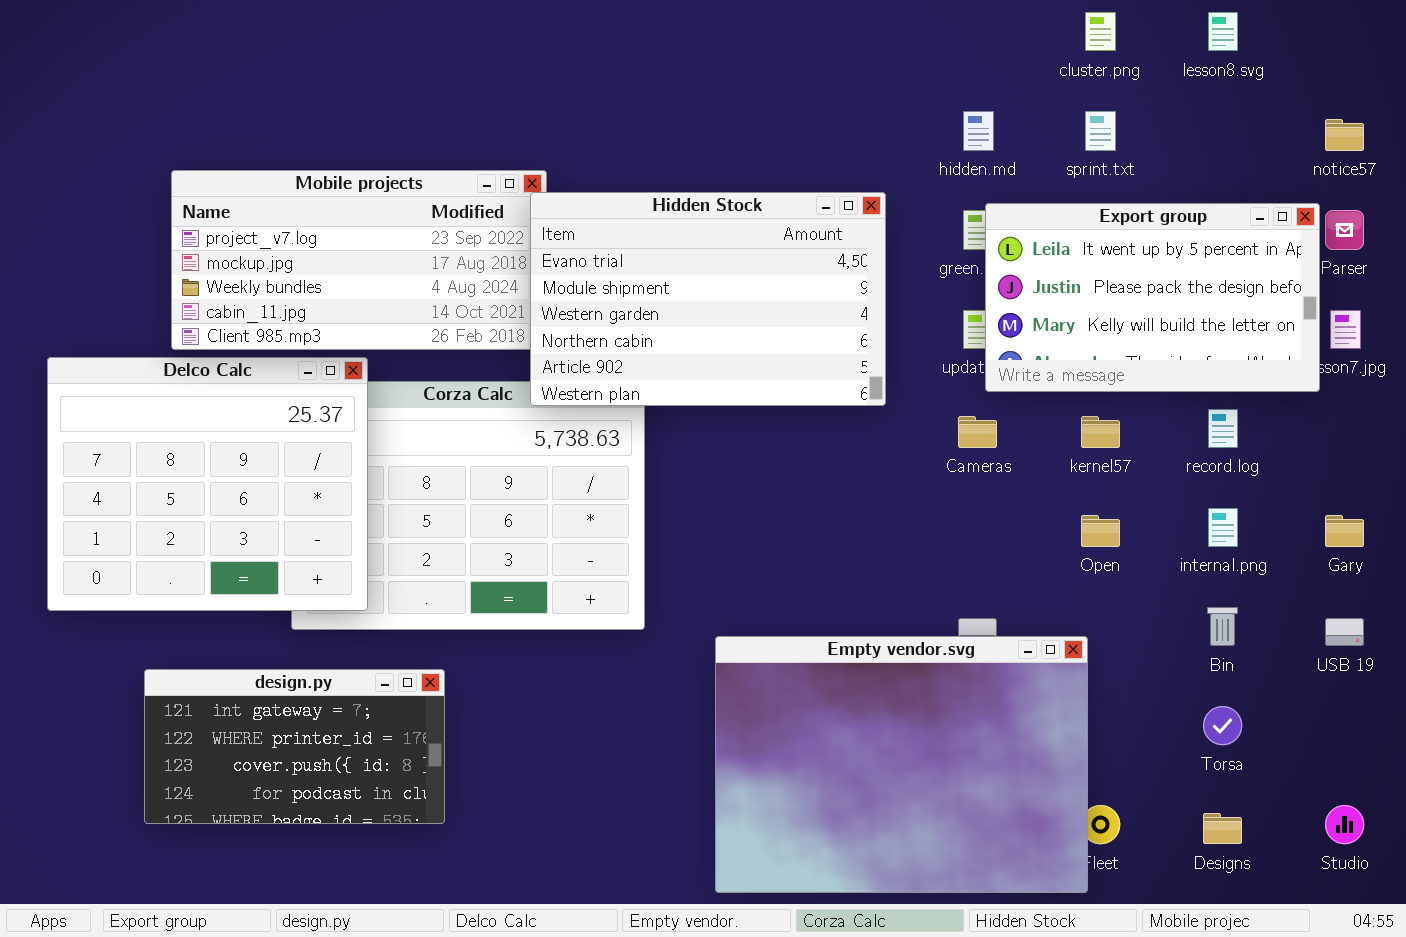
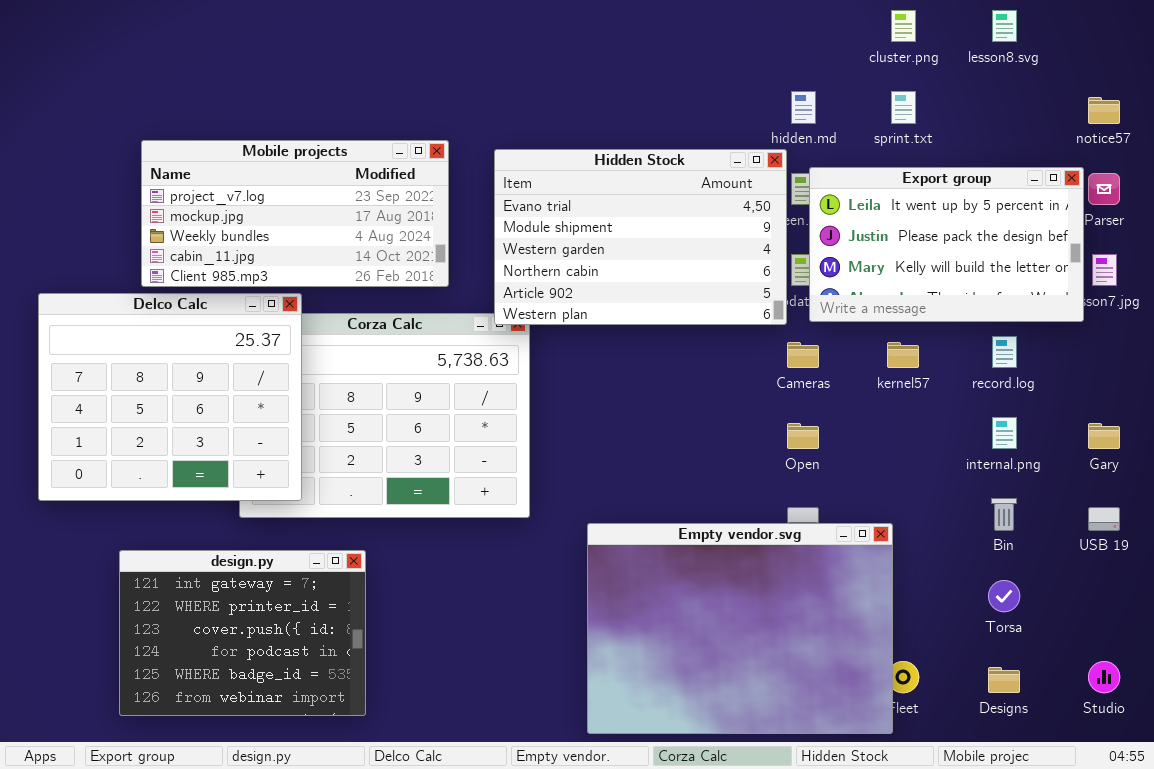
Hidden Stock: [530,192,886,406] -> [494,149,787,325], moved
Open: [1081,515,1120,547] -> [787,423,819,449], moved
design.py: [144,669,445,824] -> [119,550,366,716], resized

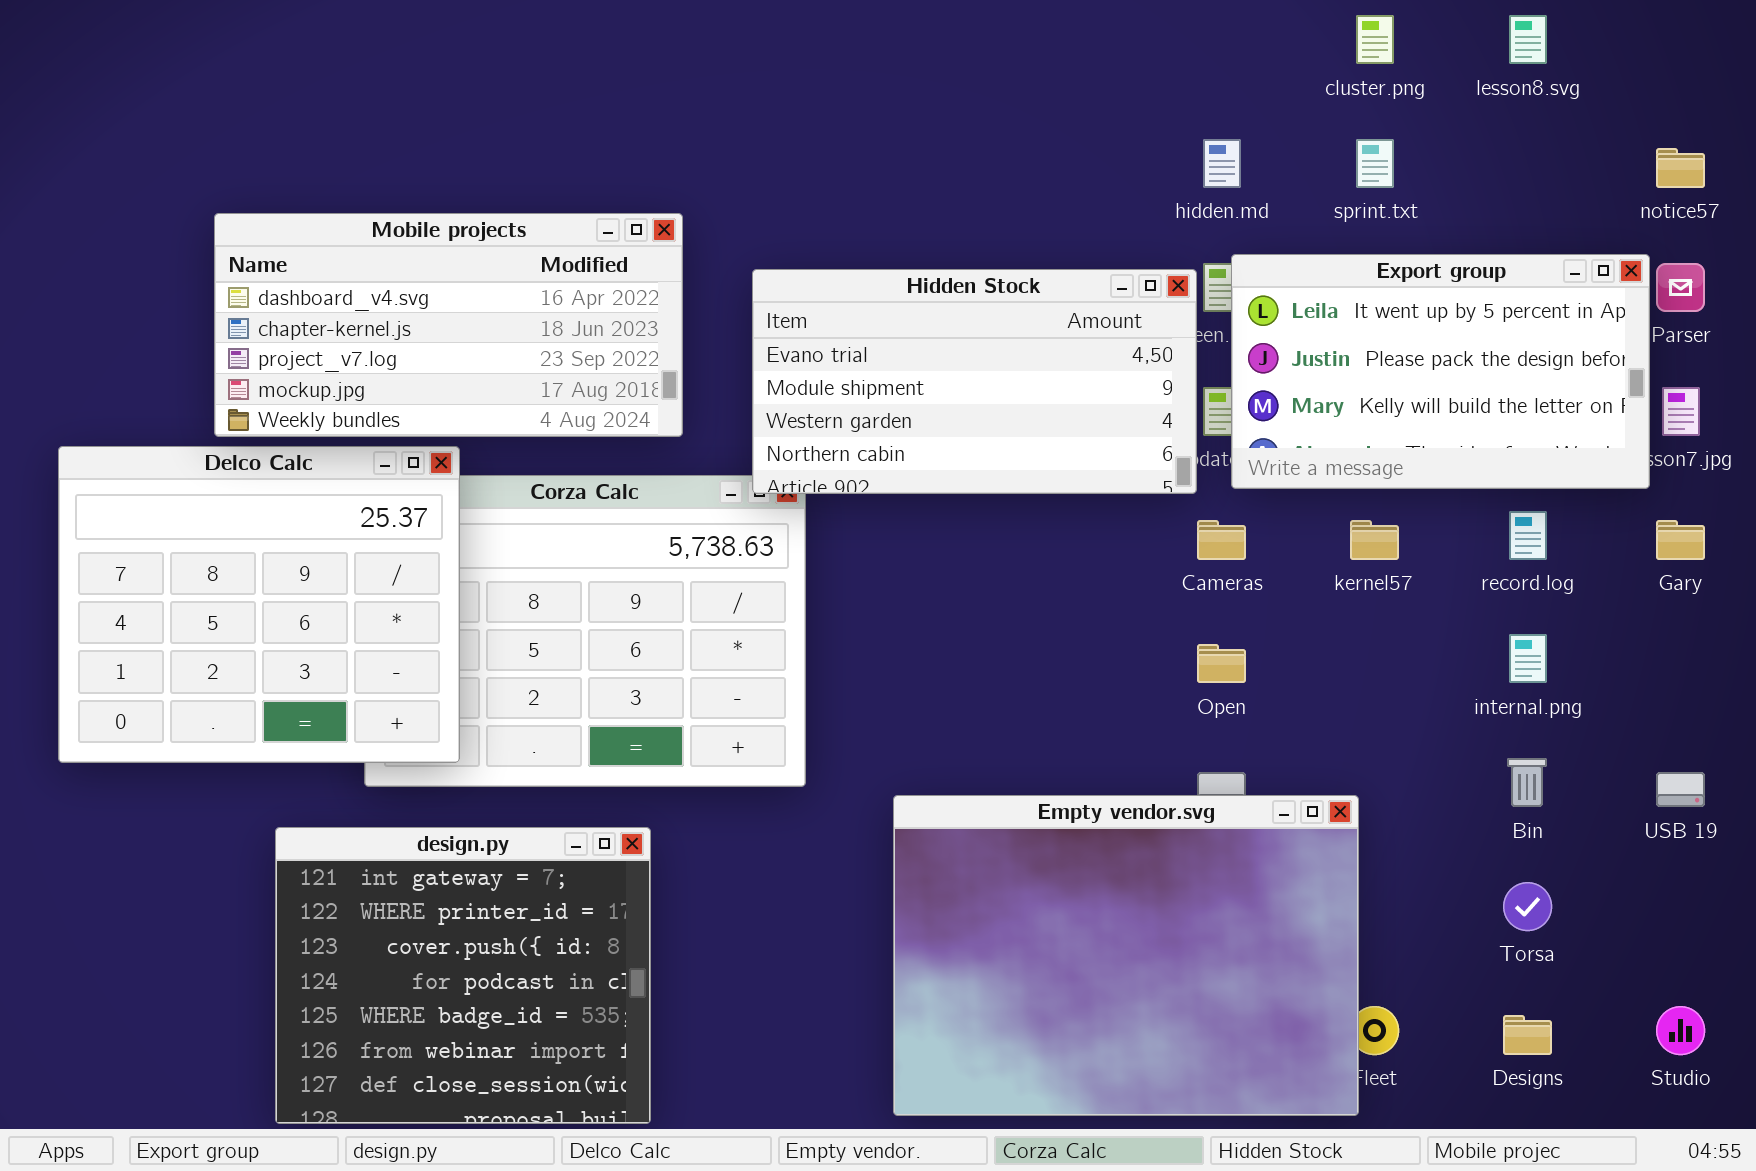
Mobile projects: [141,140,449,287] -> [214,213,683,437], scrolled up 2 rows
Hidden Stock: [494,149,787,325] -> [752,269,1197,494], resized
Gary: [1088,423,1120,449] -> [1656,520,1705,560], moved
design.py: [119,550,366,716] -> [275,827,651,1124], moved, resized

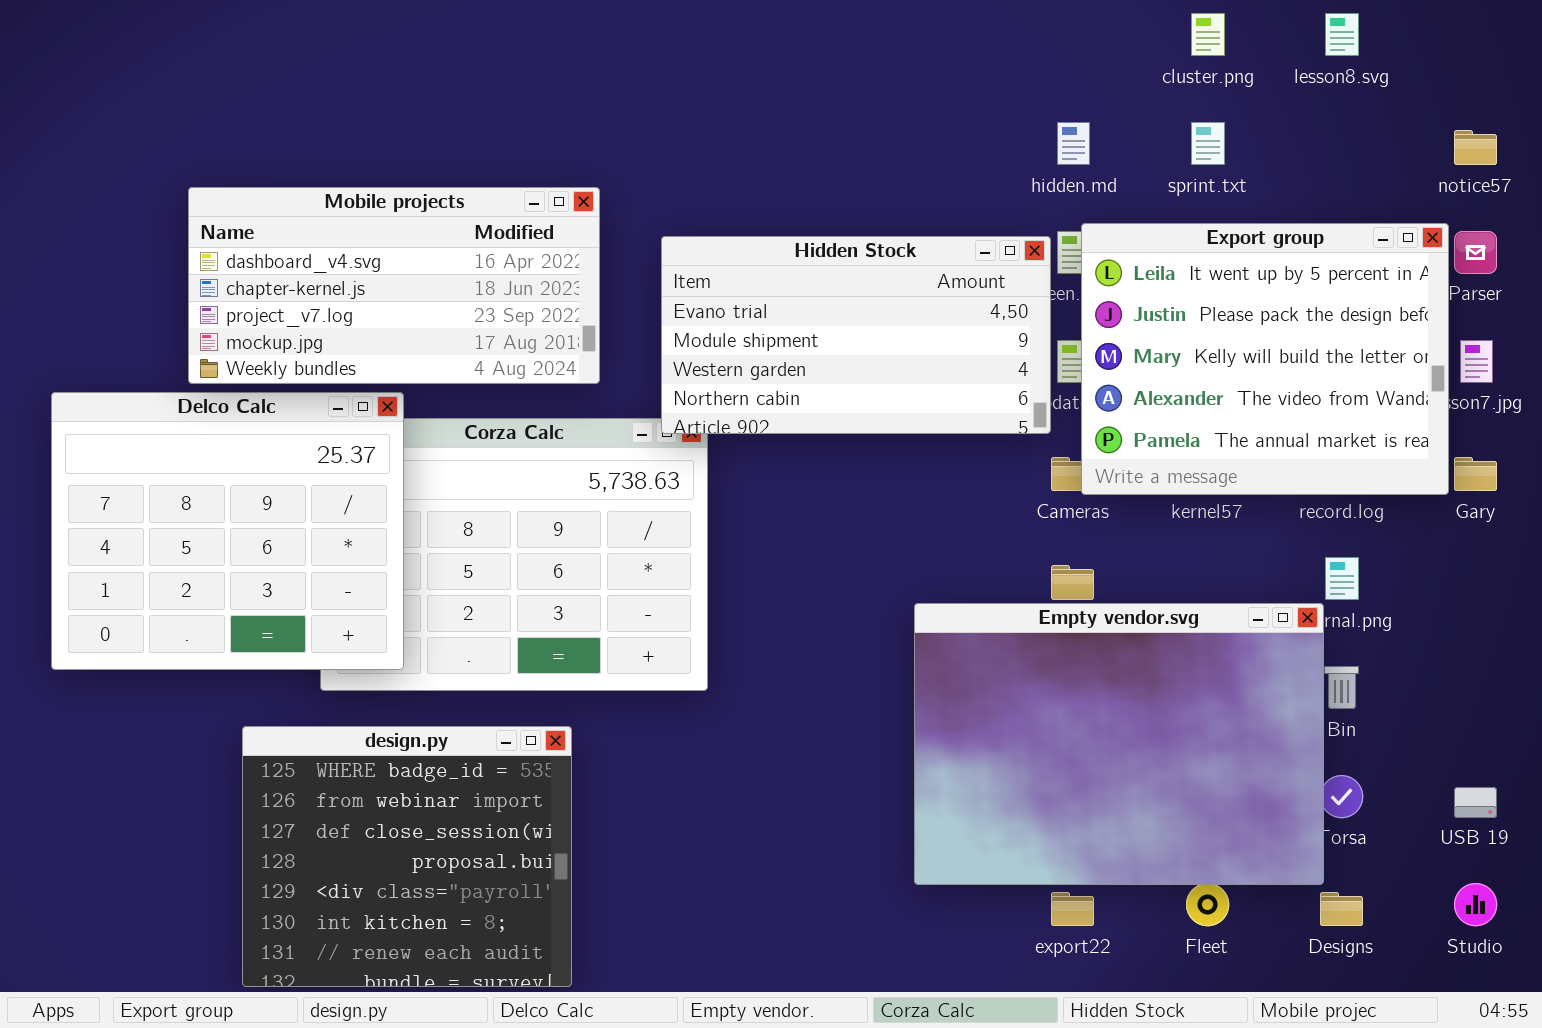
Export group: [1231,254,1650,489] -> [1081,223,1449,495], resized
USB 19: [1656,772,1705,807] -> [1454,787,1497,818], moved
Empty vendor.svg: [893,795,1359,1116] -> [914,603,1324,885], moved
design.py: [275,827,651,1124] -> [242,726,572,987], scrolled down 4 rows

